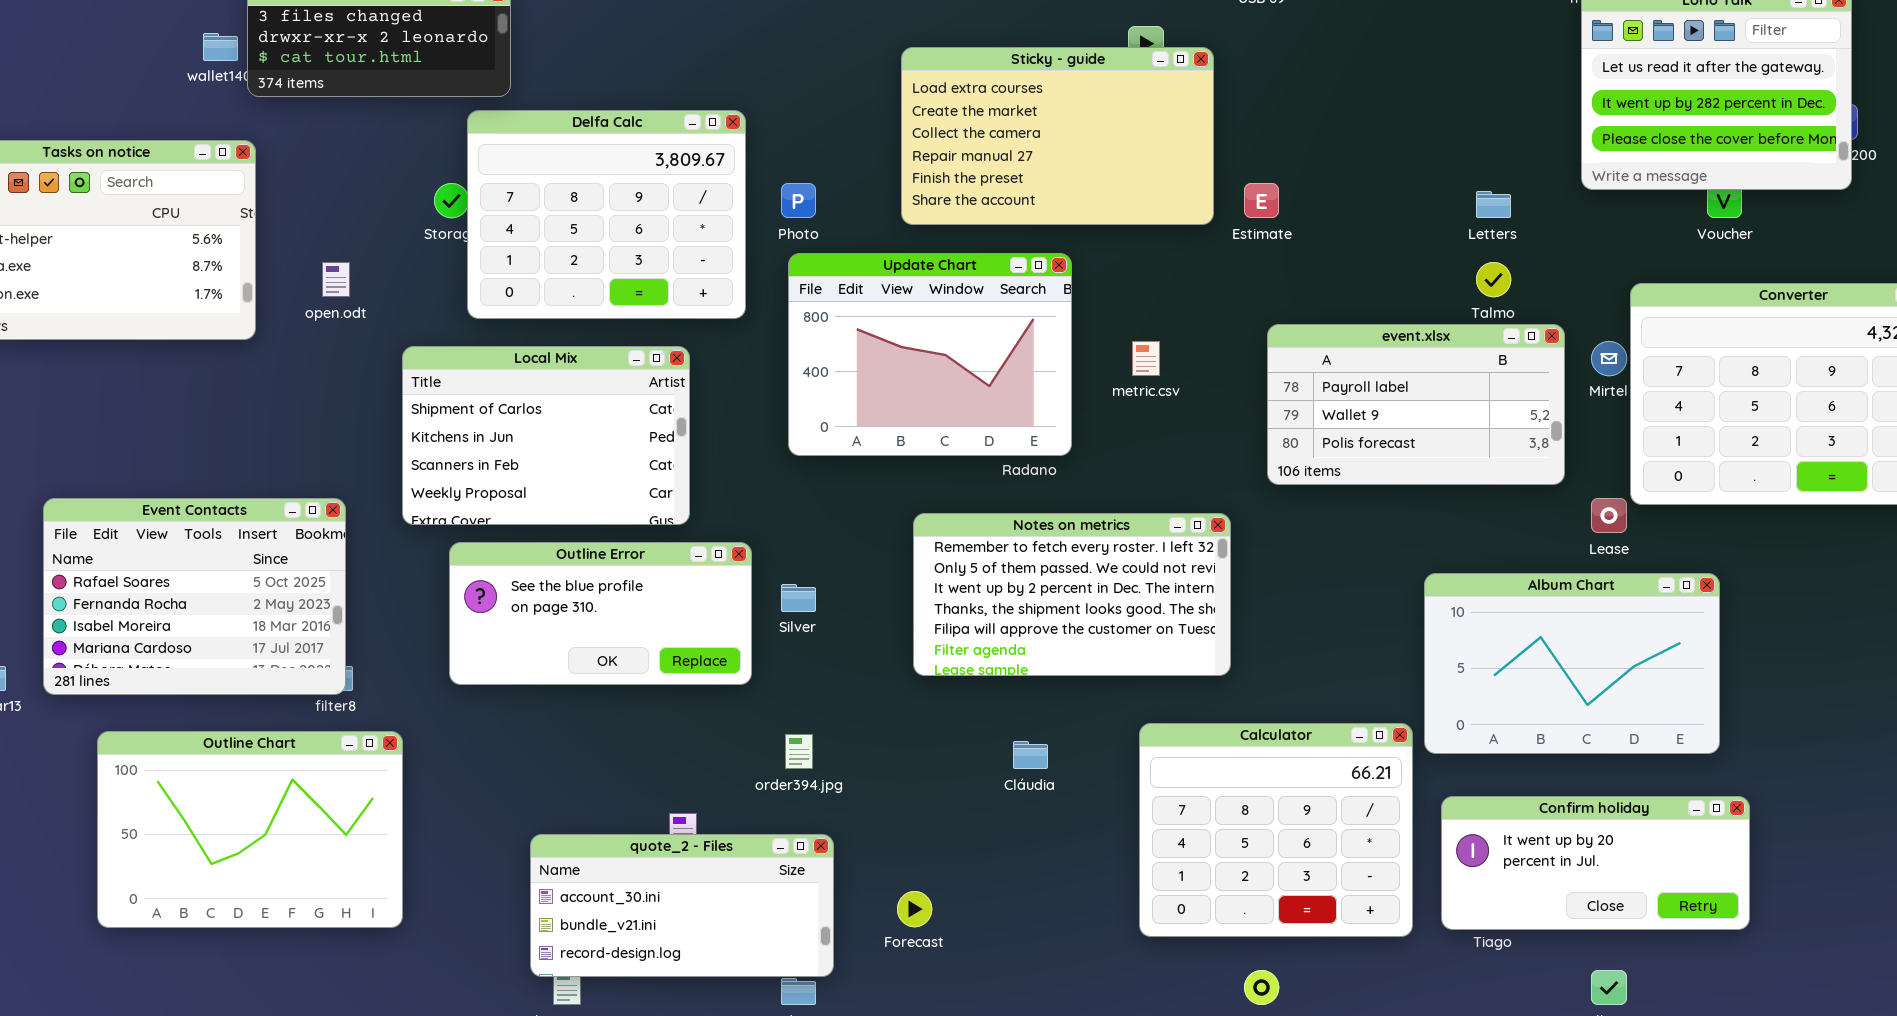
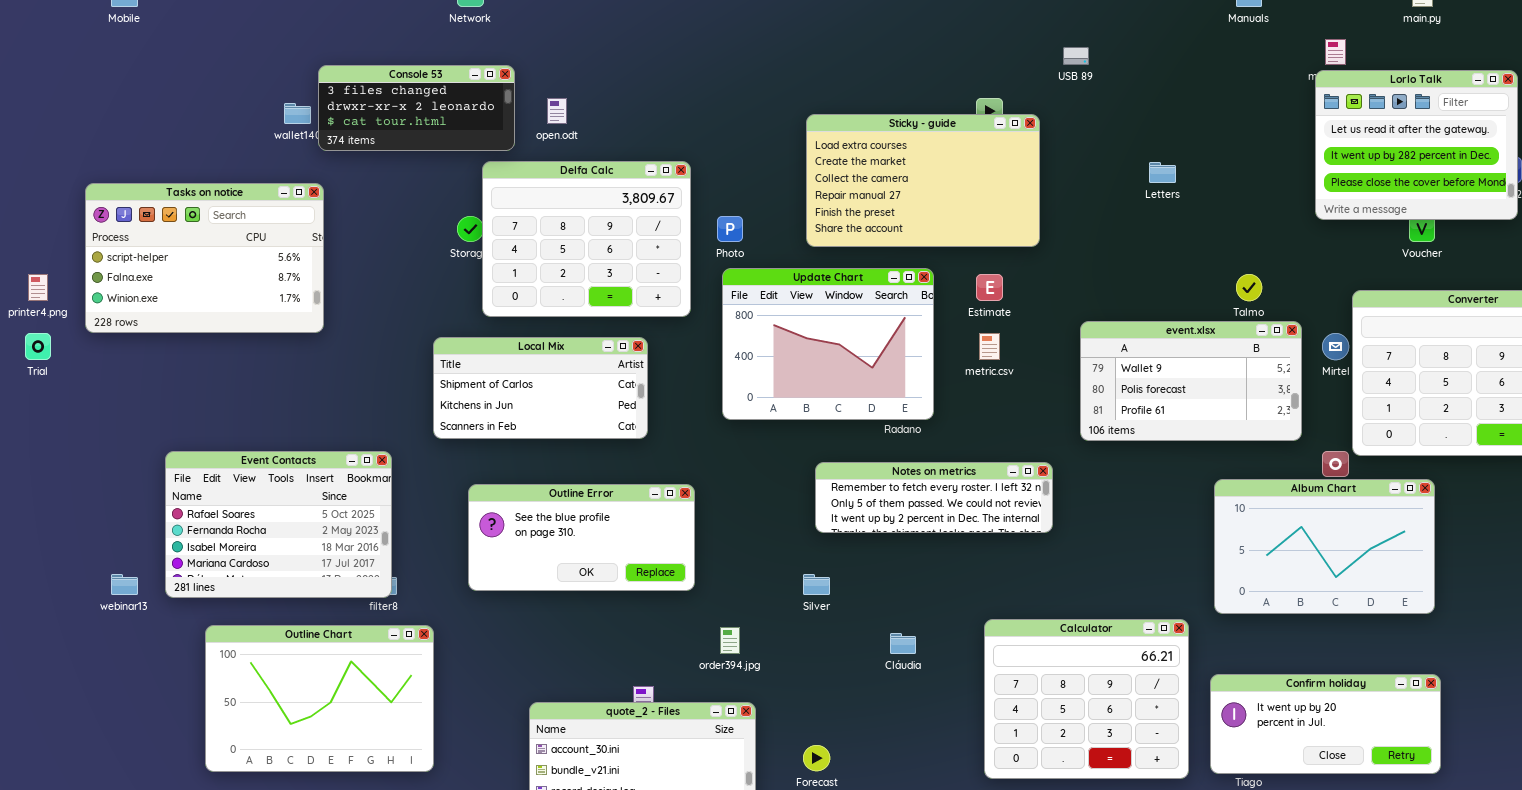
Estimate: [1244,183,1279,218] -> [976,274,1003,301], moved
Letters: [1476,191,1511,218] -> [1149,162,1176,183], moved
open.odt: [322,262,350,297] -> [547,98,567,124], moved
event.xlsx: [1267,324,1565,485] -> [1080,321,1302,441], scrolled down 1 row
Local Mix: [402,346,690,525] -> [433,337,648,439], resized
Notes on metrics: [913,513,1231,676] -> [815,462,1053,533], resized
Album Chart: [1424,573,1720,754] -> [1214,479,1435,614], moved
Silver: [781,584,816,612] -> [803,574,830,595], moved

